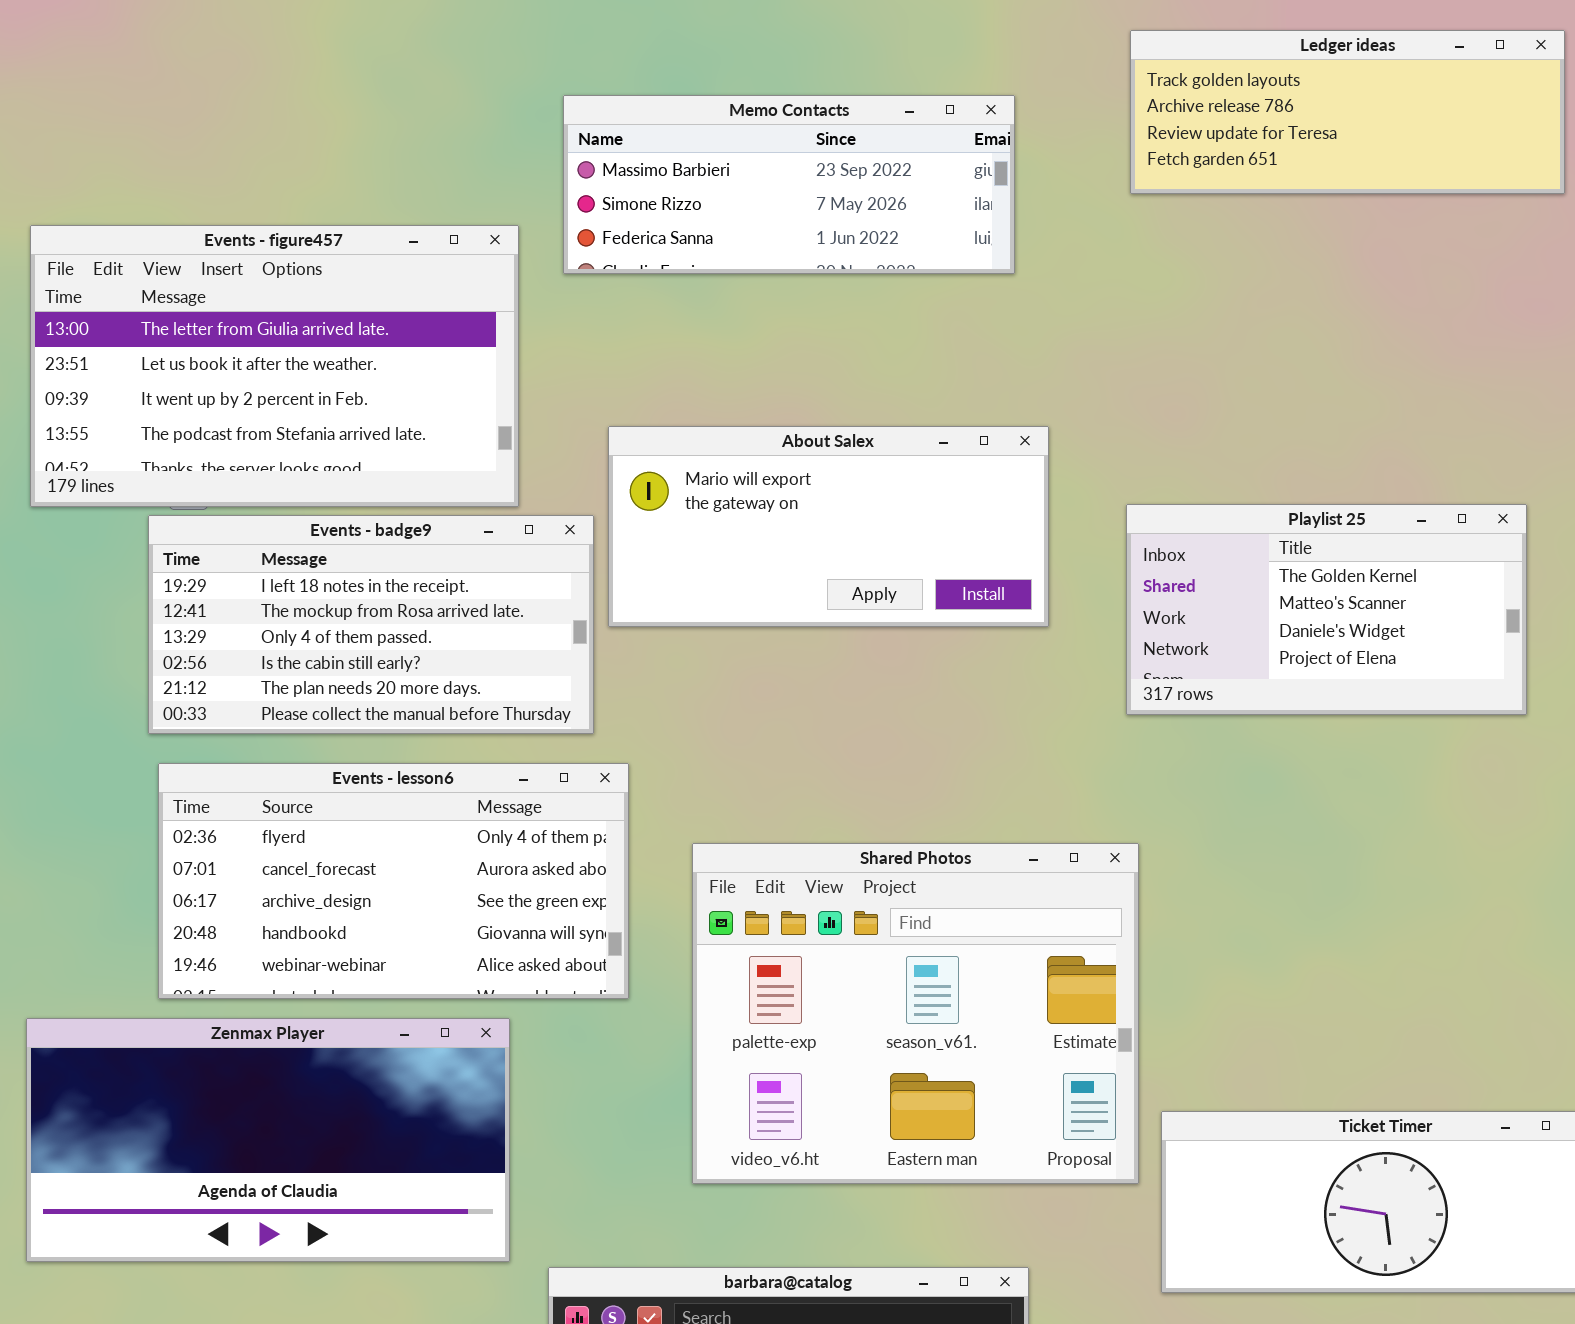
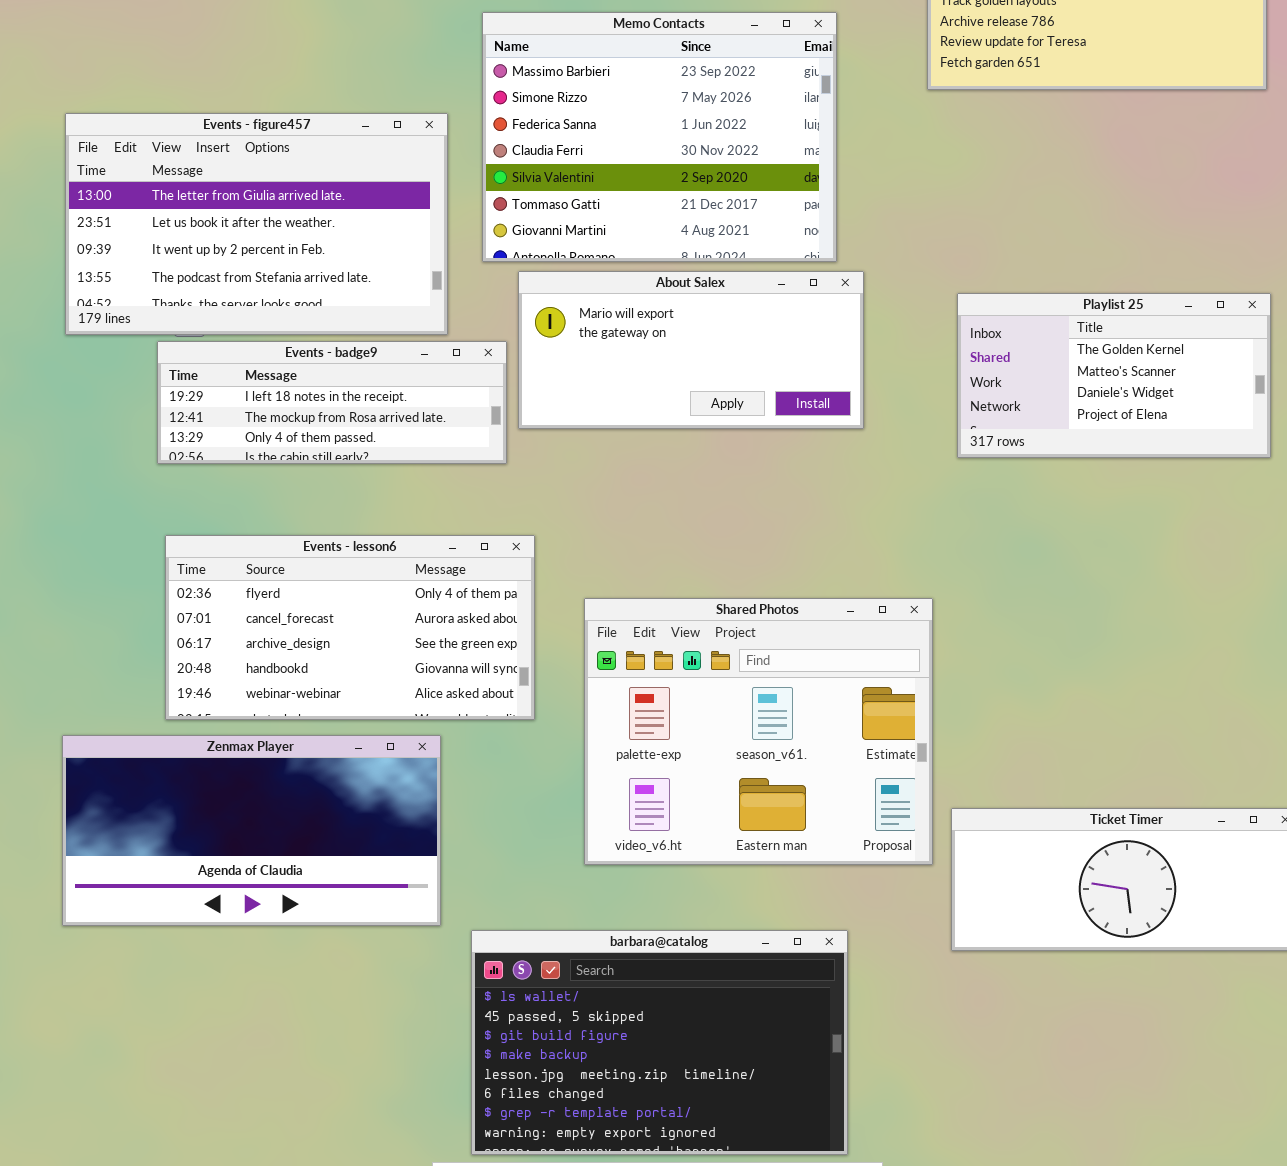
Memo Contacts: [563,95,1015,274] -> [482,12,837,262], resized
Playlist 25: [1126,504,1527,715] -> [957,293,1271,458], moved
Events - badge9: [148,515,594,734] -> [157,341,507,464], resized

